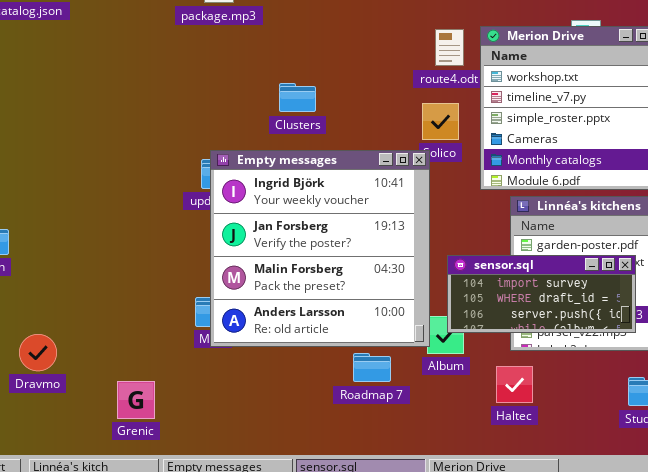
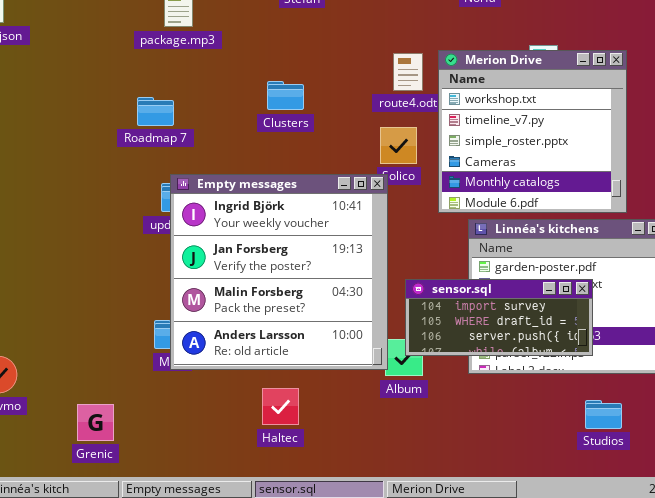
Clusters: [279,83,316,112] -> [267,81,304,110], moved
Roadmap 7: [353,353,391,382] -> [137,97,174,126], moved
Haltec: [496,366,533,403] -> [262,388,299,425], moved

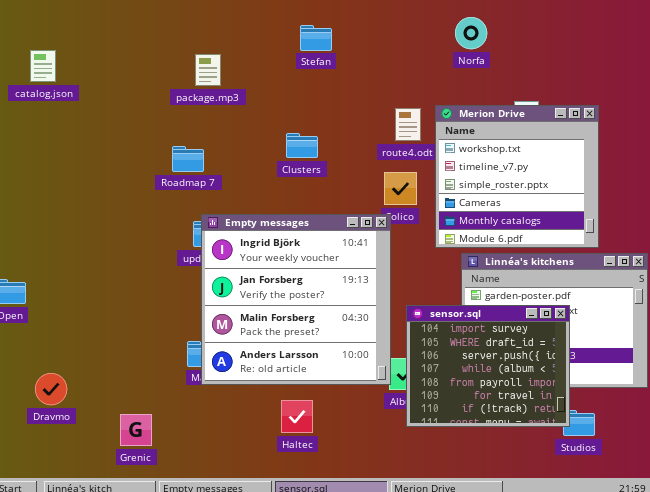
sensor.sql: [405,279,593,356] -> [406,305,570,427], resized

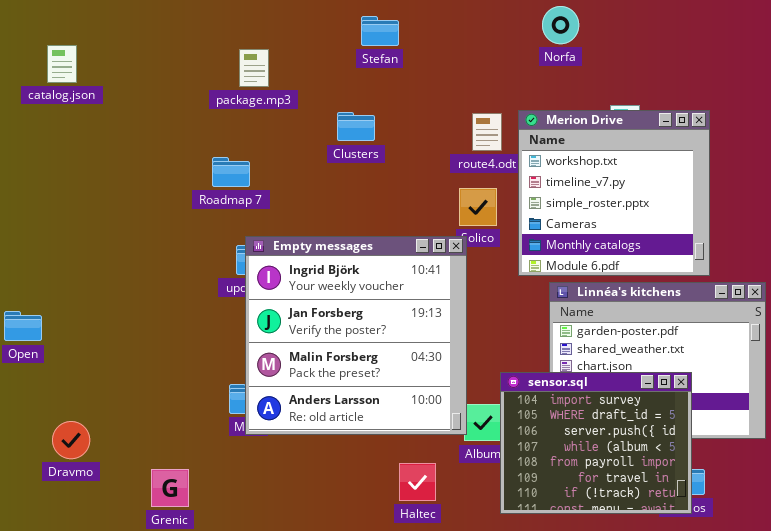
Clusters: [286,133,318,158] -> [337,112,375,141], moved
sensor.sql: [406,305,570,427] -> [500,372,692,514], moved
Haltec: [281,400,313,433] -> [399,463,436,501], moved

